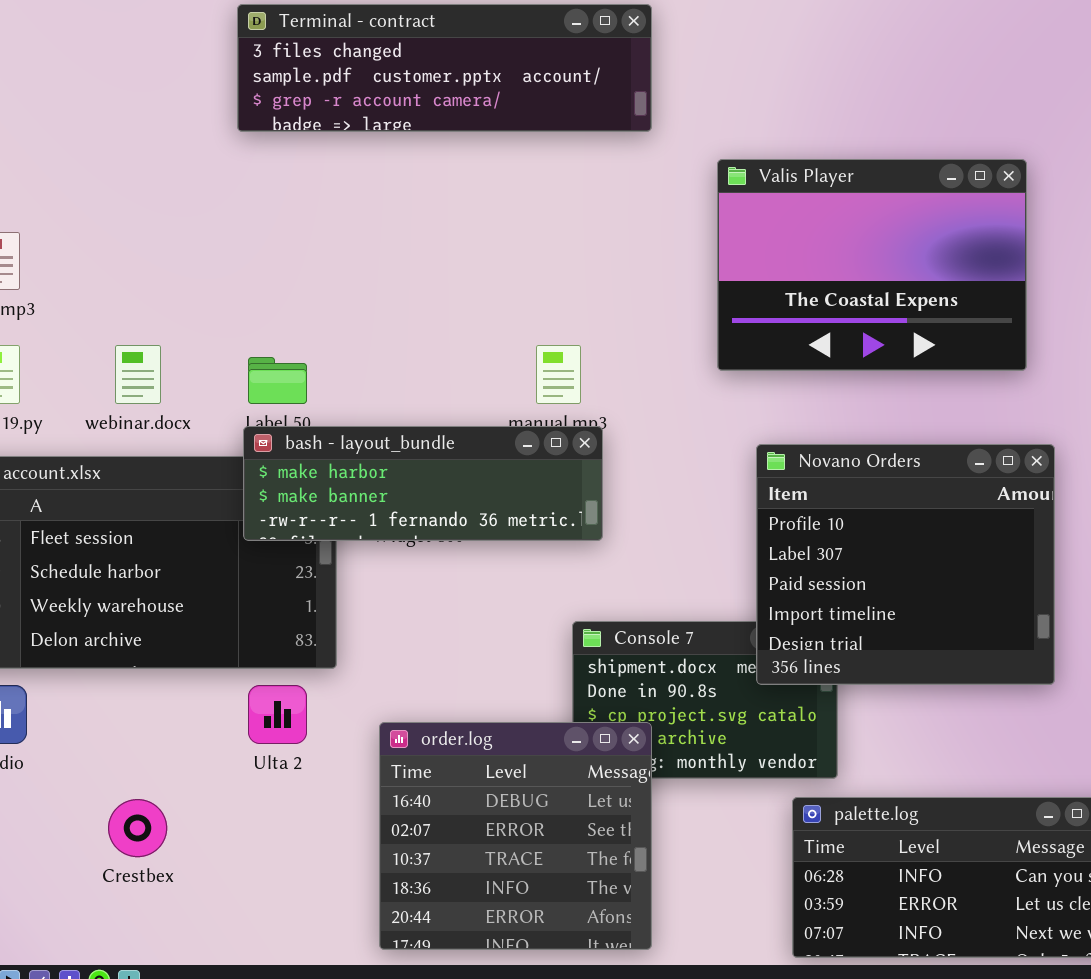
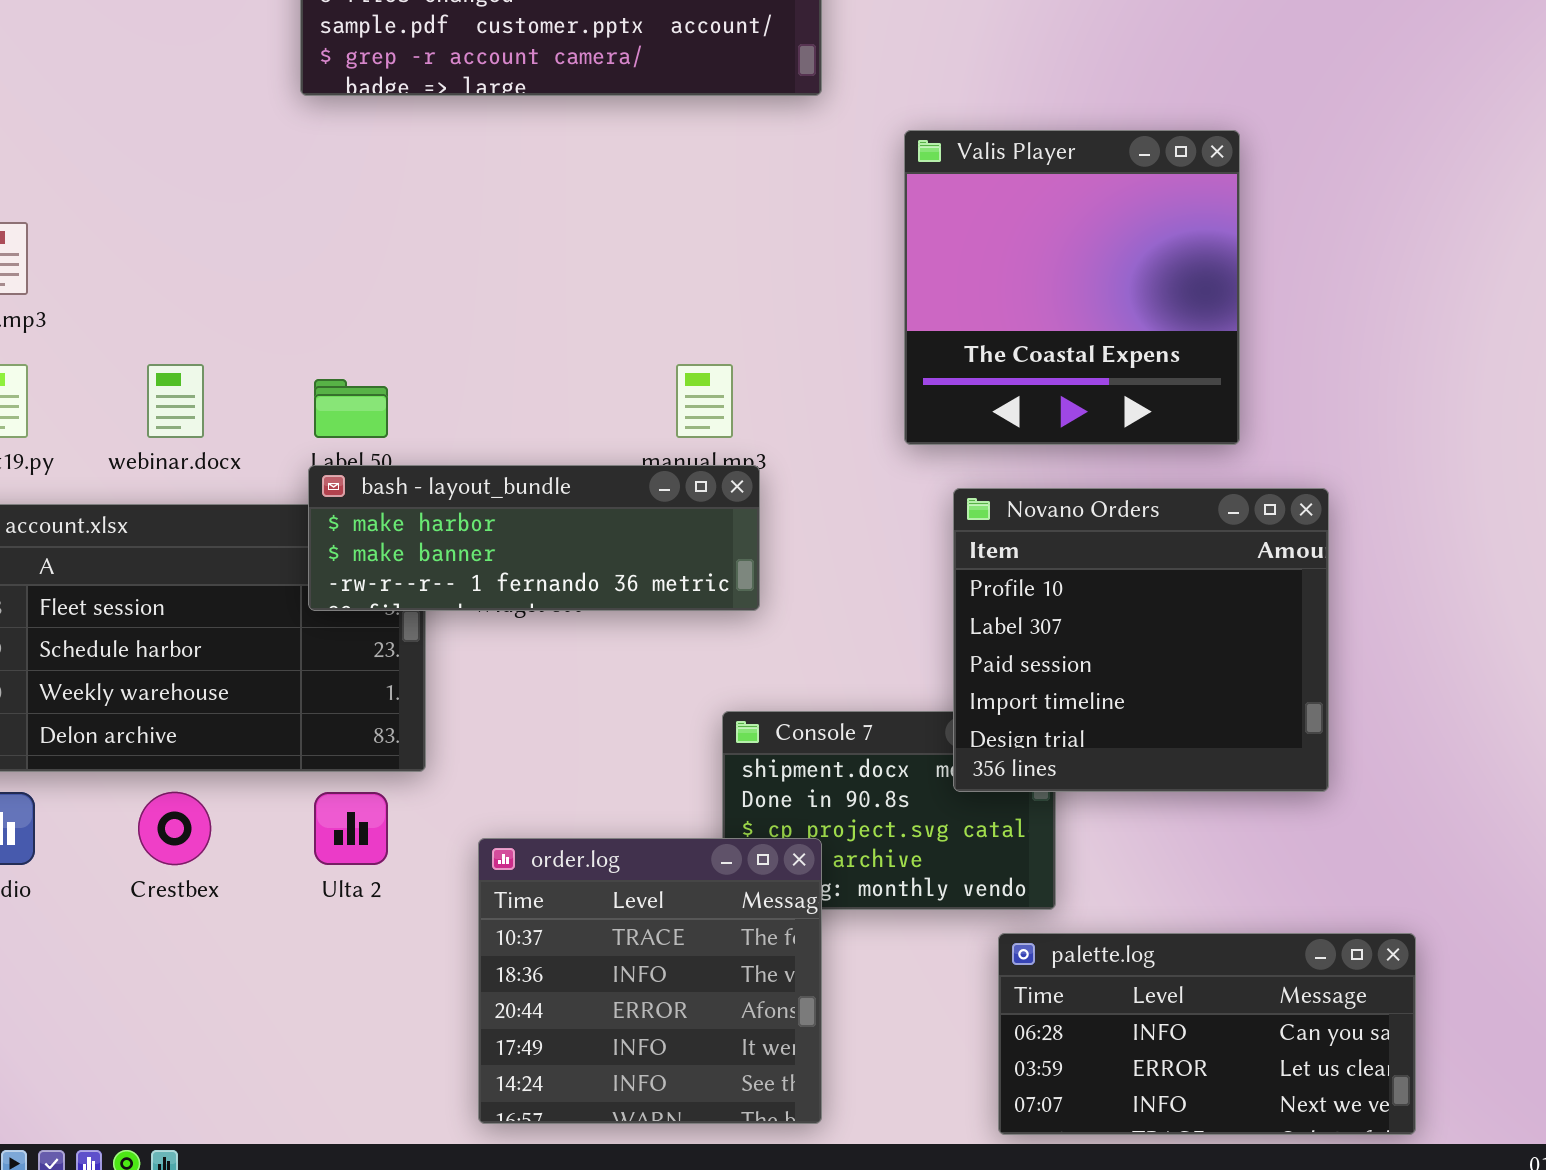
Valis Player: [717,159,1027,371] -> [904,130,1240,445], resized
order.log: [379,722,652,950] -> [478,838,822,1124], scrolled down 2 rows
Crestbex: [108,799,167,857] -> [138,792,211,865], moved

